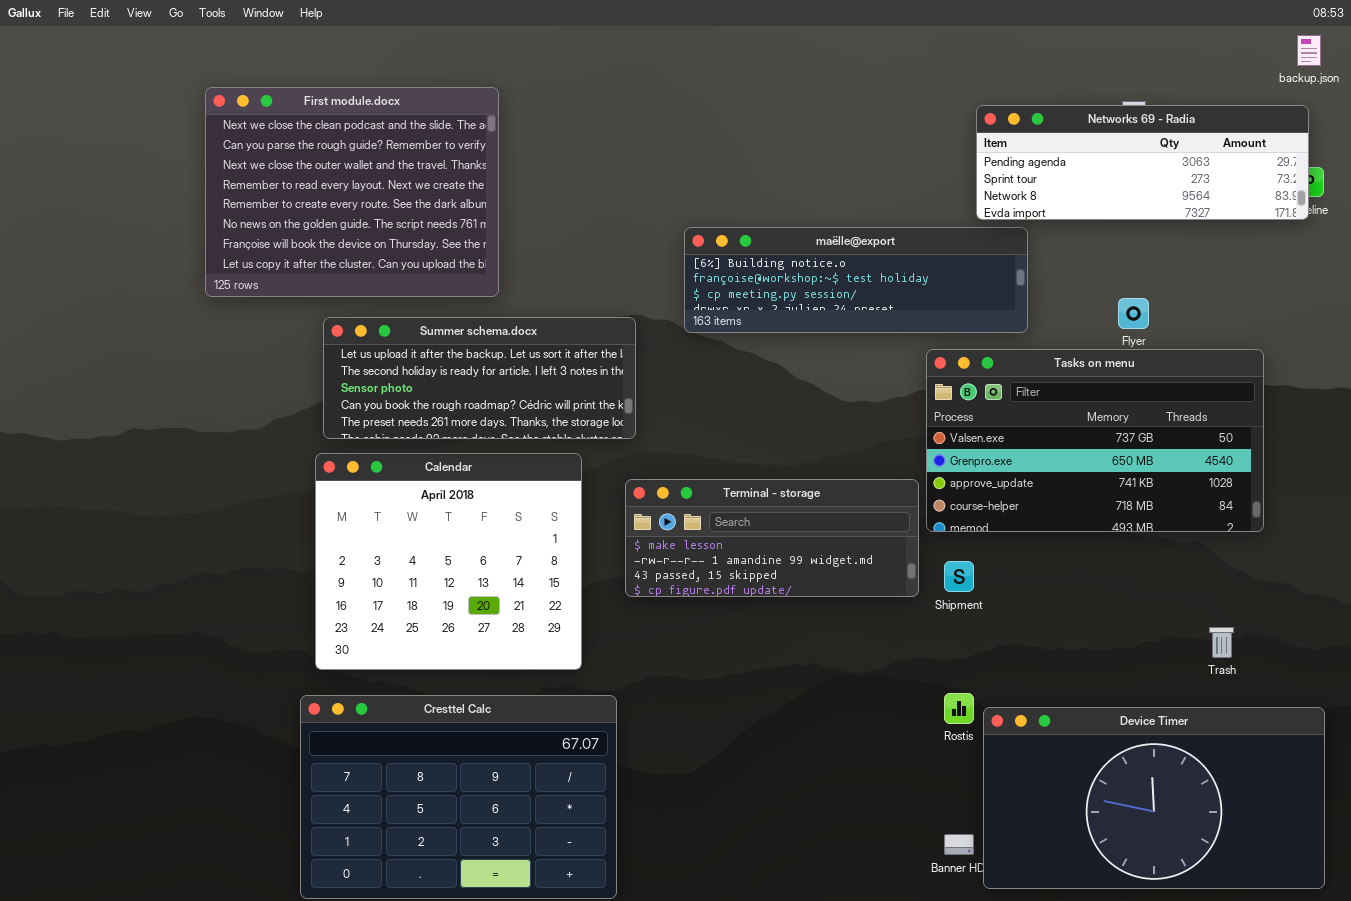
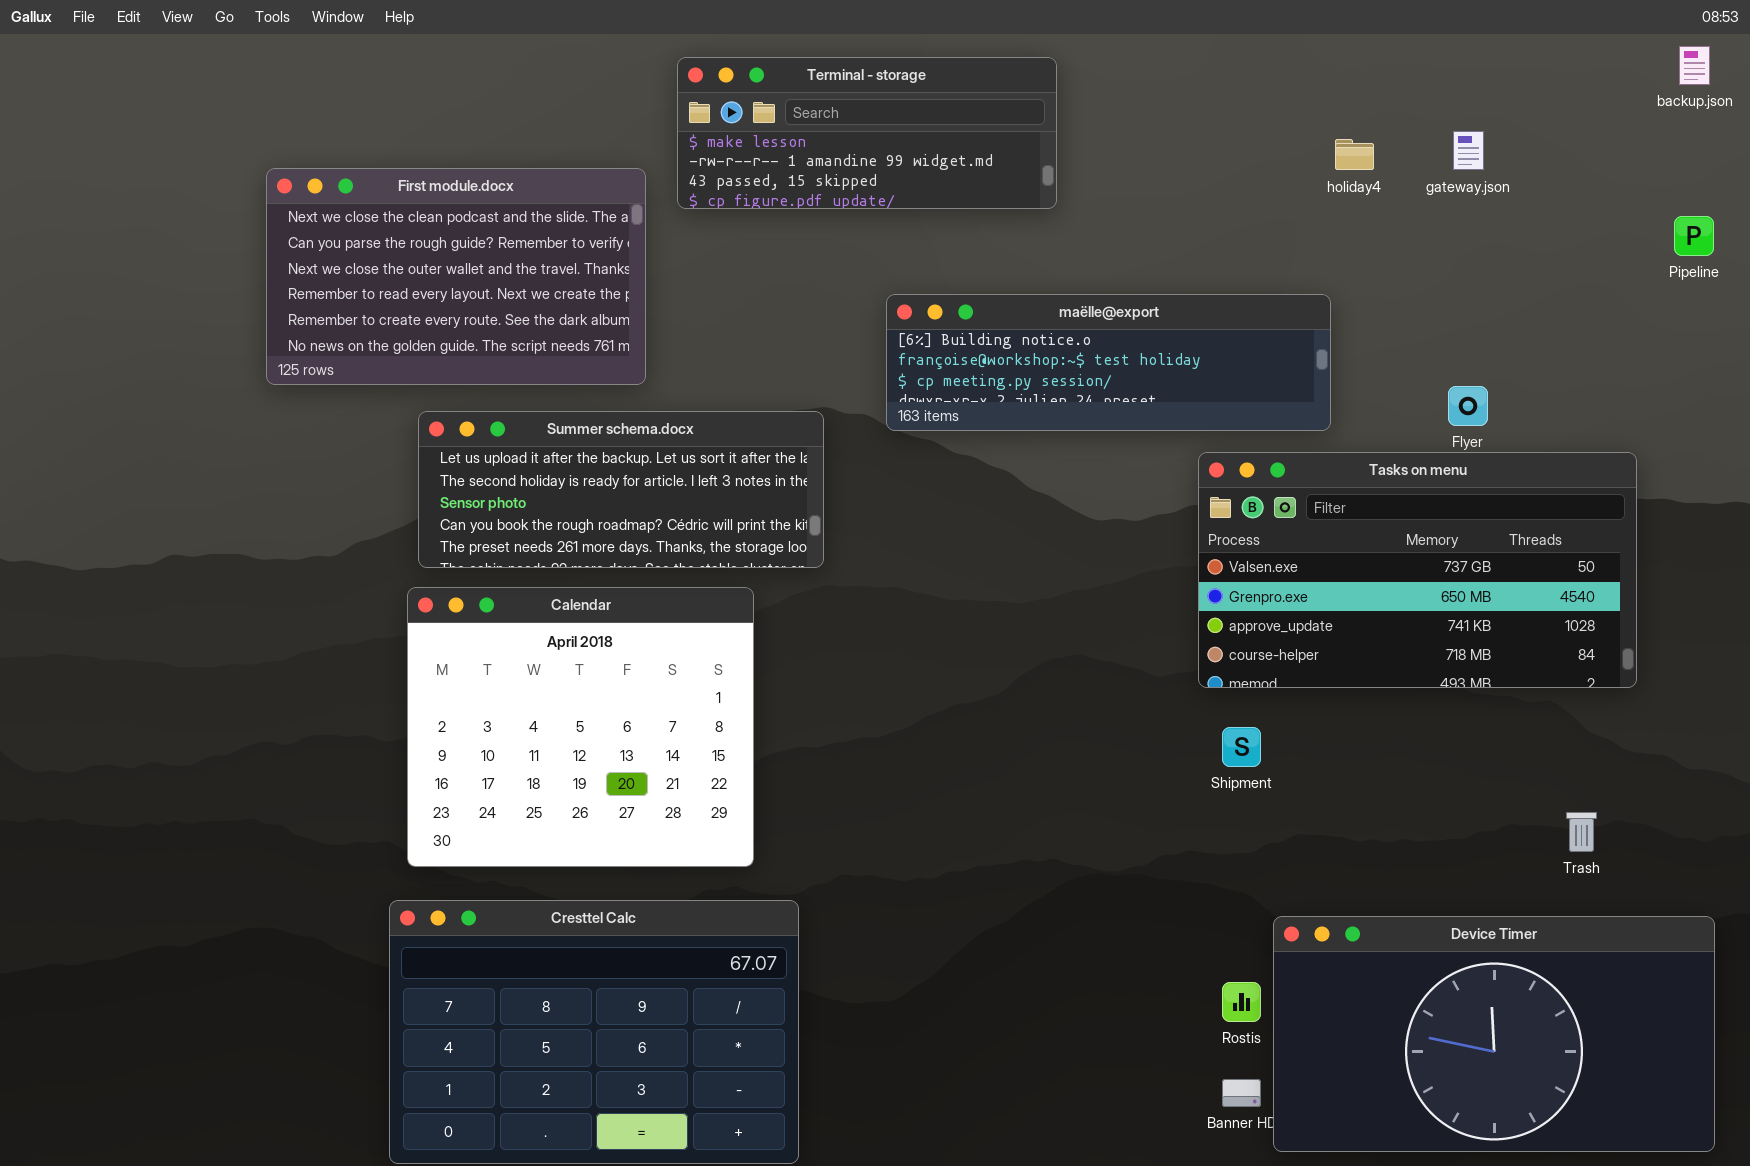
First module.docx: [205,87,499,297] -> [266,168,646,385], resized
Networks 69 - Radia: [976,105,1309,220] -> none, closed
Terminal - storage: [625,479,919,597] -> [677,57,1057,209], moved
Rostis: [944,693,974,724] -> [1222,982,1261,1022], moved

